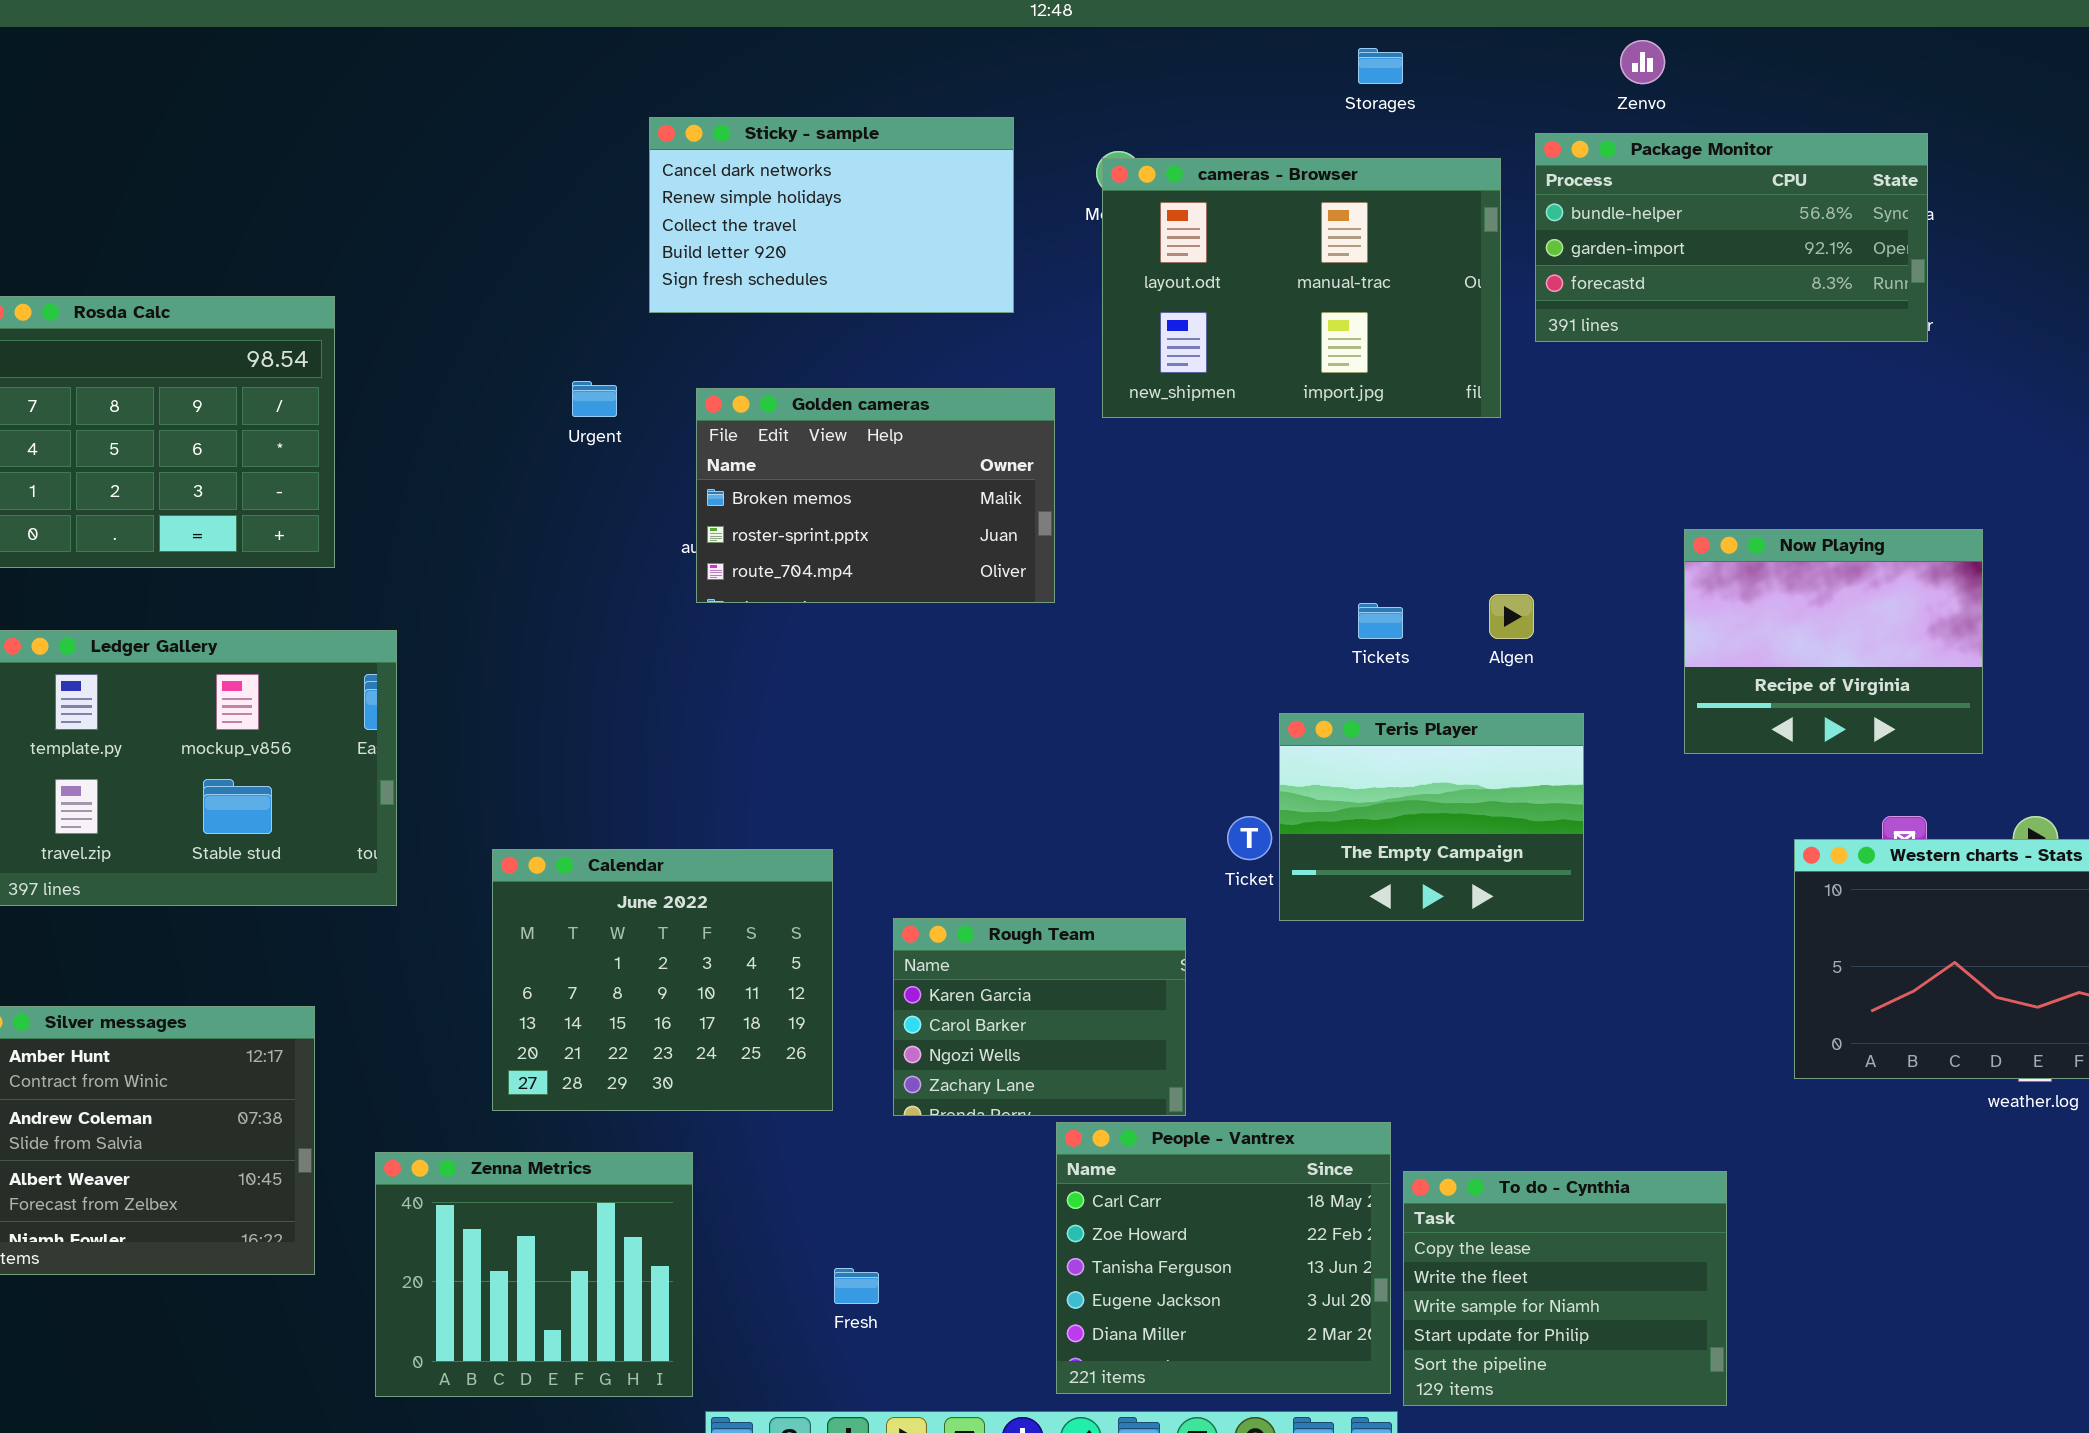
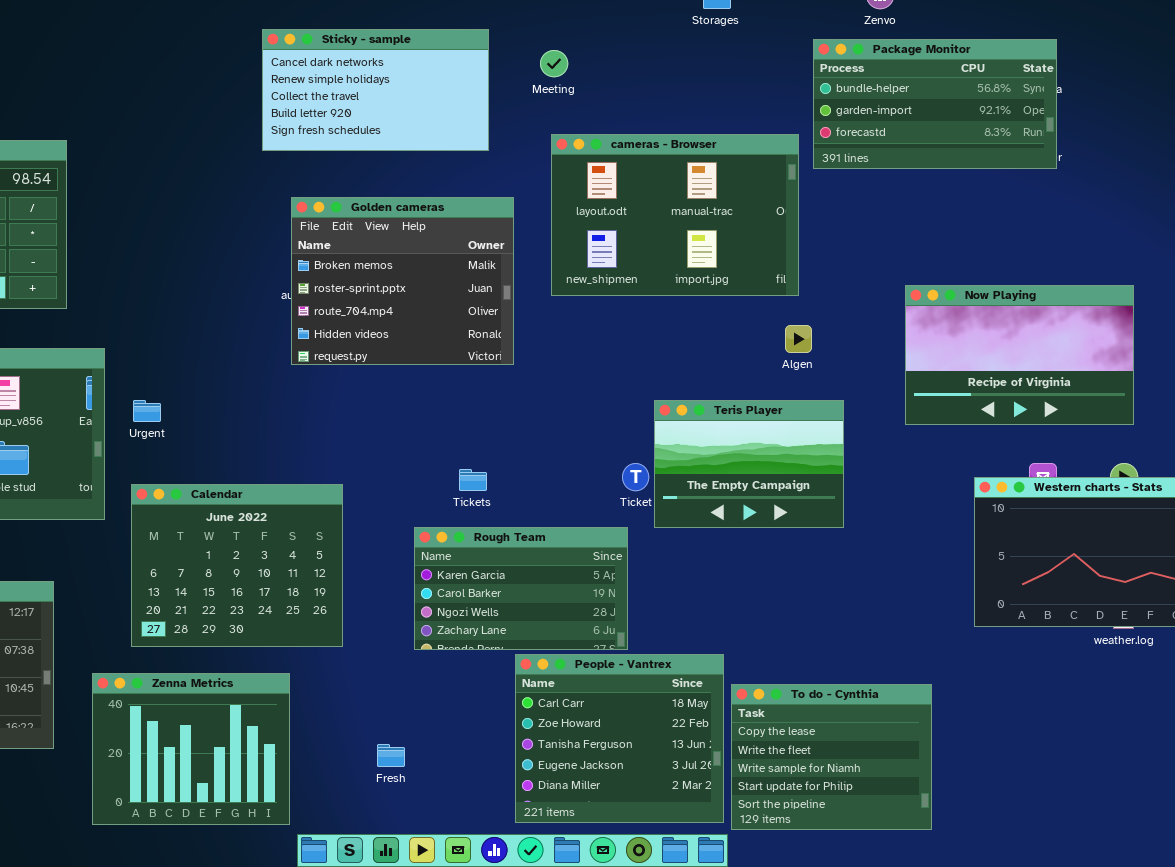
cameras - Browser: [1102,158,1501,418] -> [551,134,799,296], moved
Urgent: [572,381,617,417] -> [133,400,161,422], moved
Golden cameras: [696,388,1055,603] -> [291,197,514,365], resized
Now Playing: [1684,529,1983,754] -> [905,285,1134,425], resized
Tickets: [1358,603,1403,639] -> [459,469,487,491], moved
Calendar: [492,849,833,1111] -> [131,484,343,647], moved
Rough Team: [893,918,1186,1116] -> [414,527,628,650], resized

